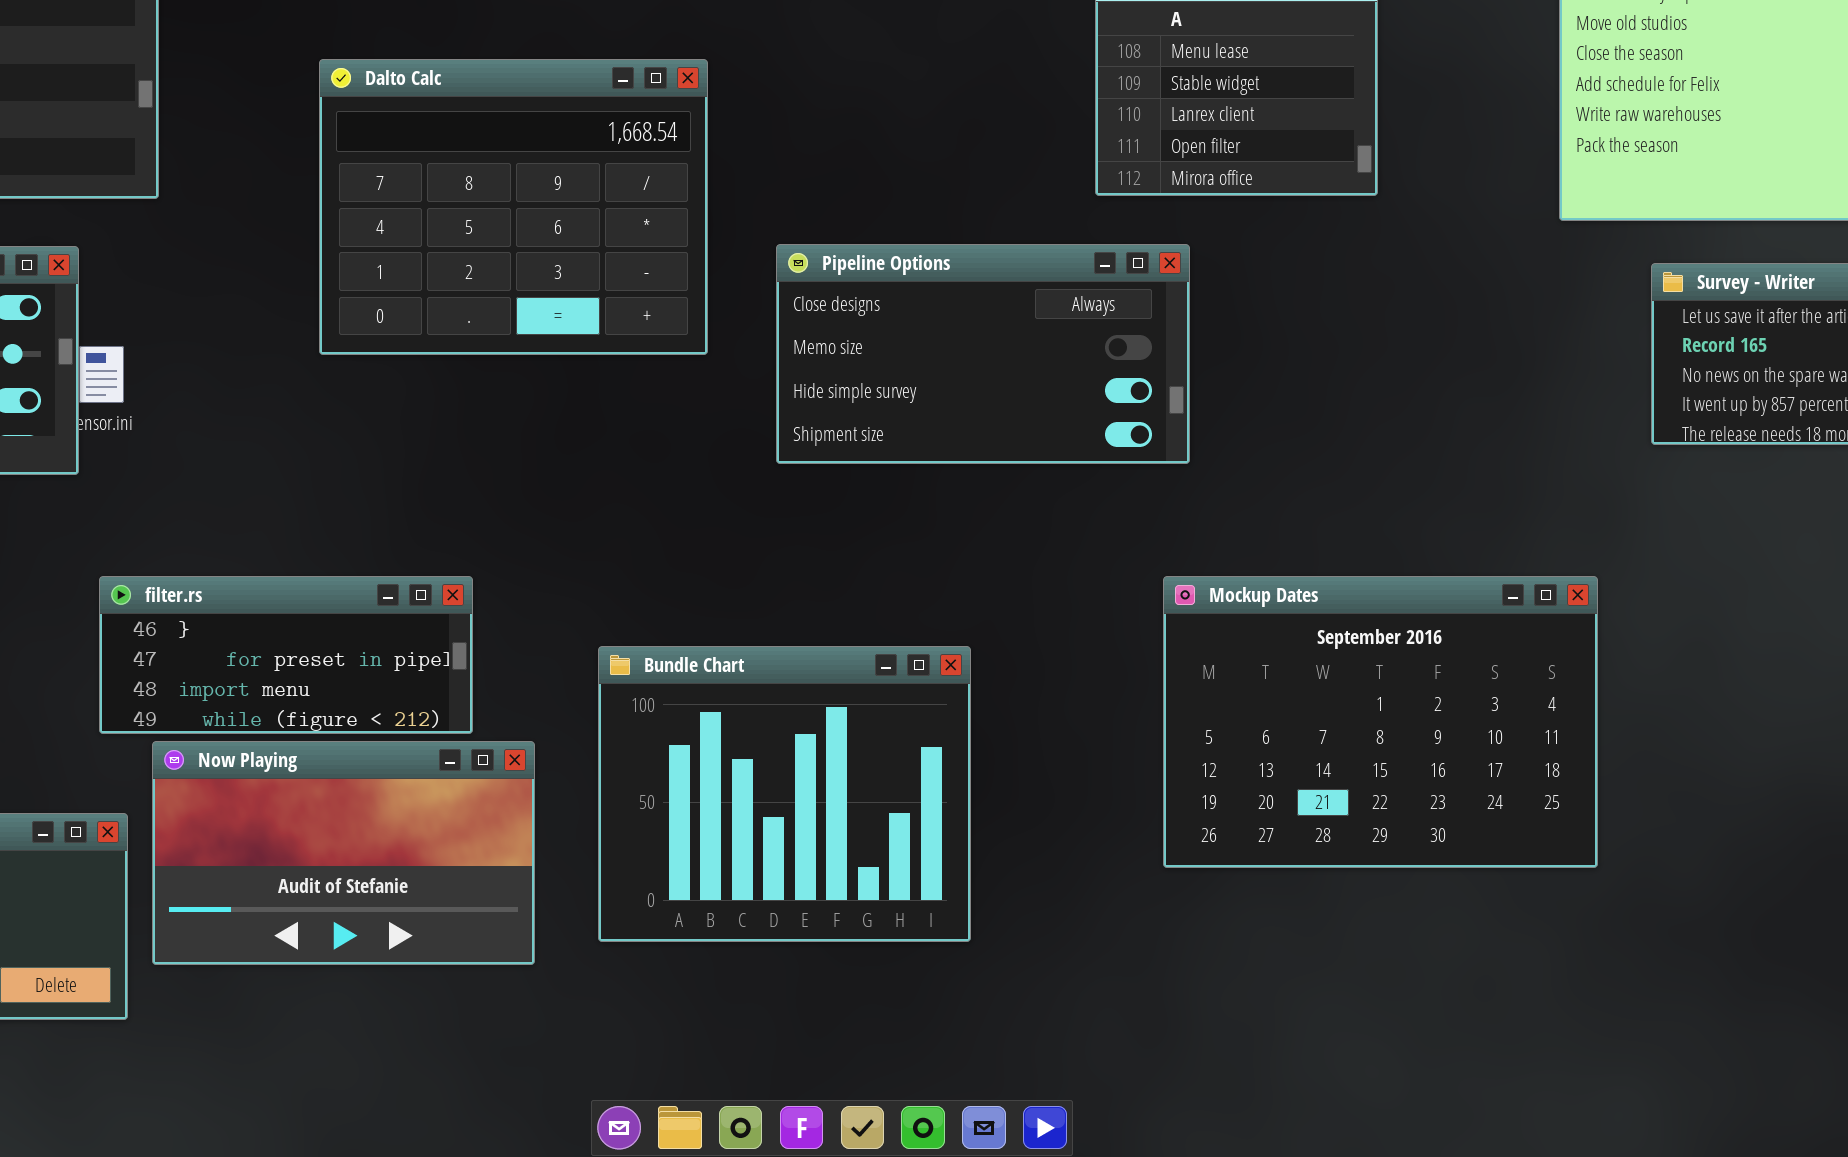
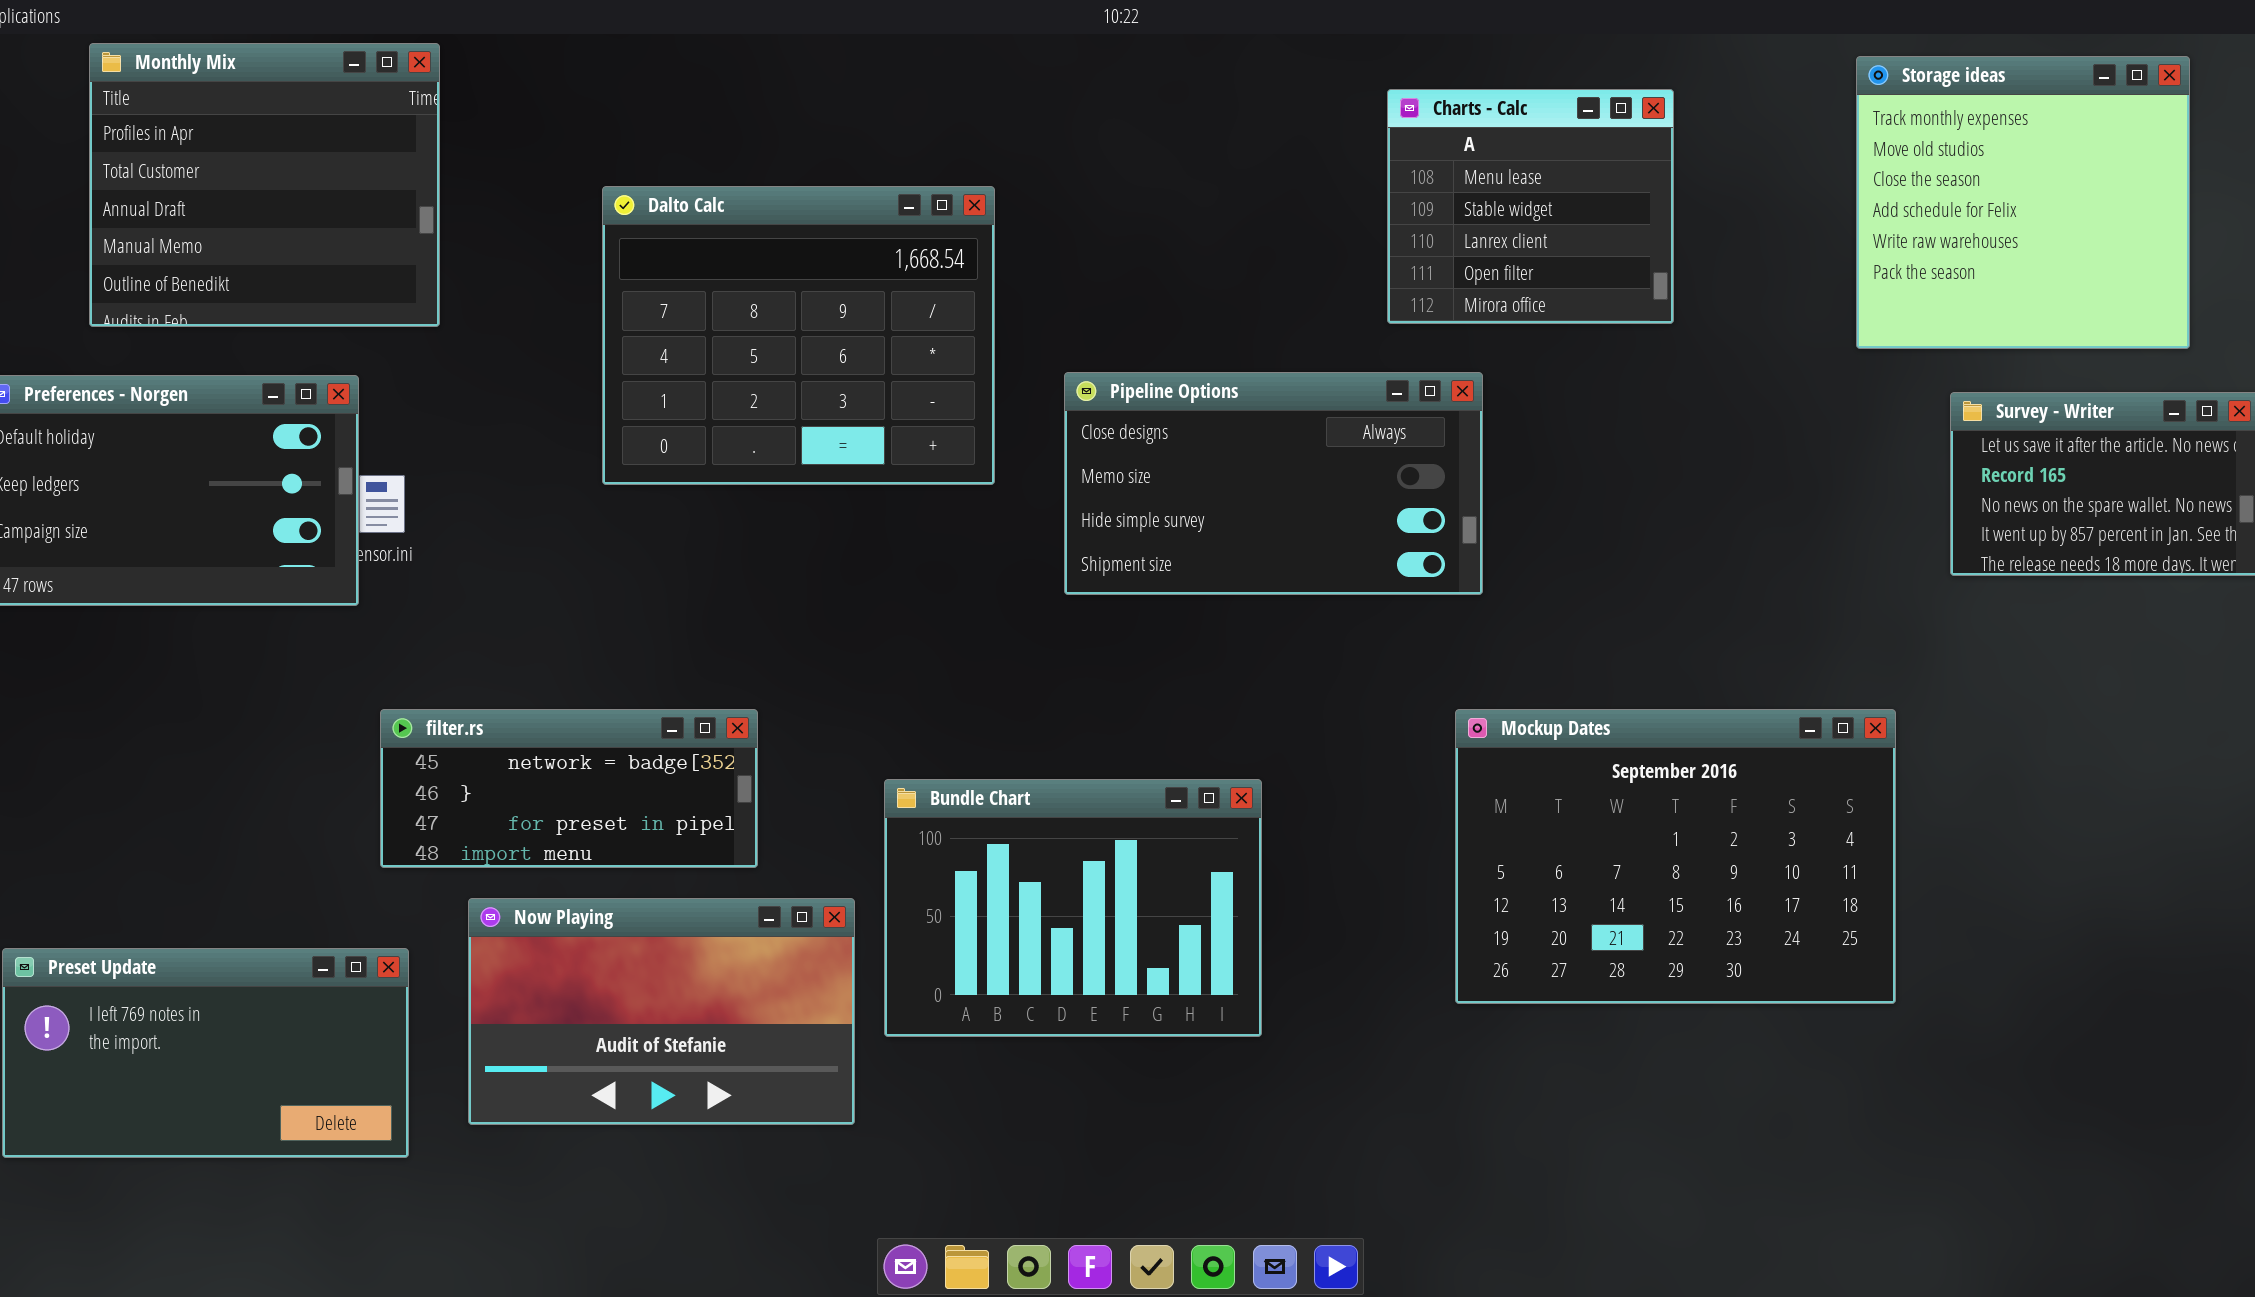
filter.rs: [99,576,473,734] -> [380,709,758,868], scrolled up 1 row
Bundle Chart: [598,646,971,942] -> [884,779,1262,1037], resized
Now Playing: [152,741,535,965] -> [468,898,855,1125], moved

